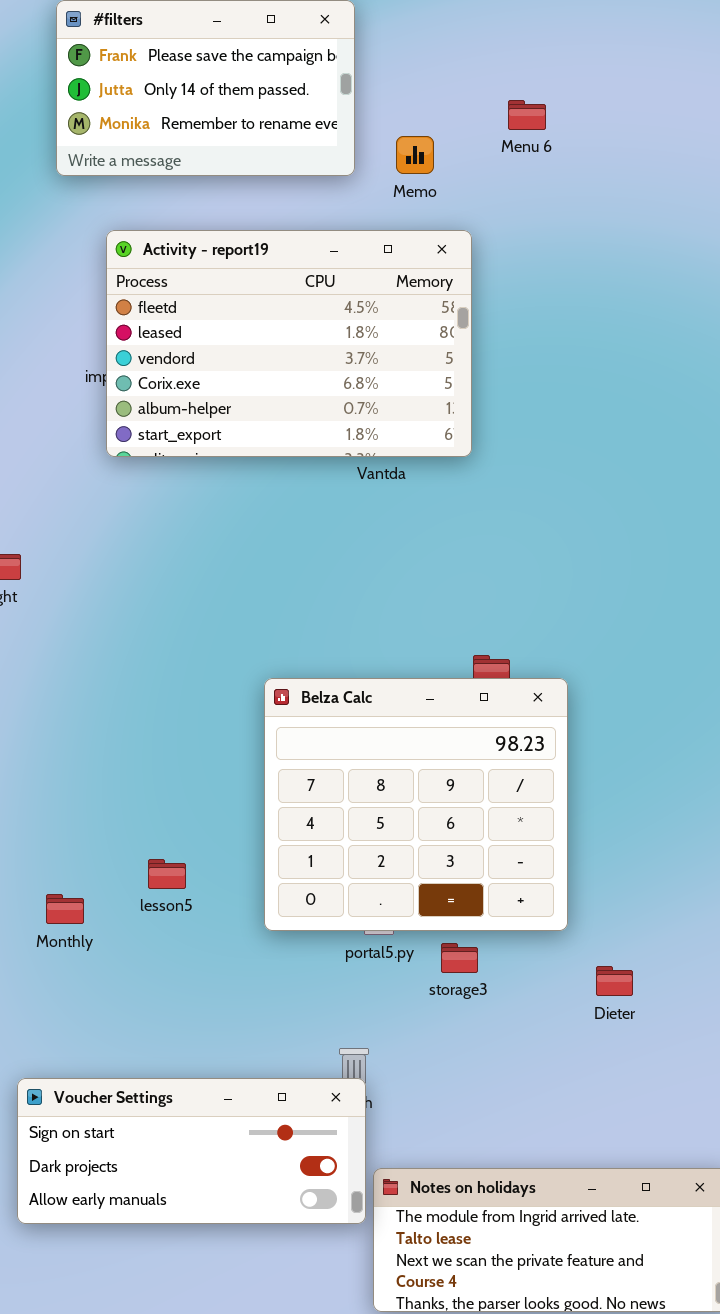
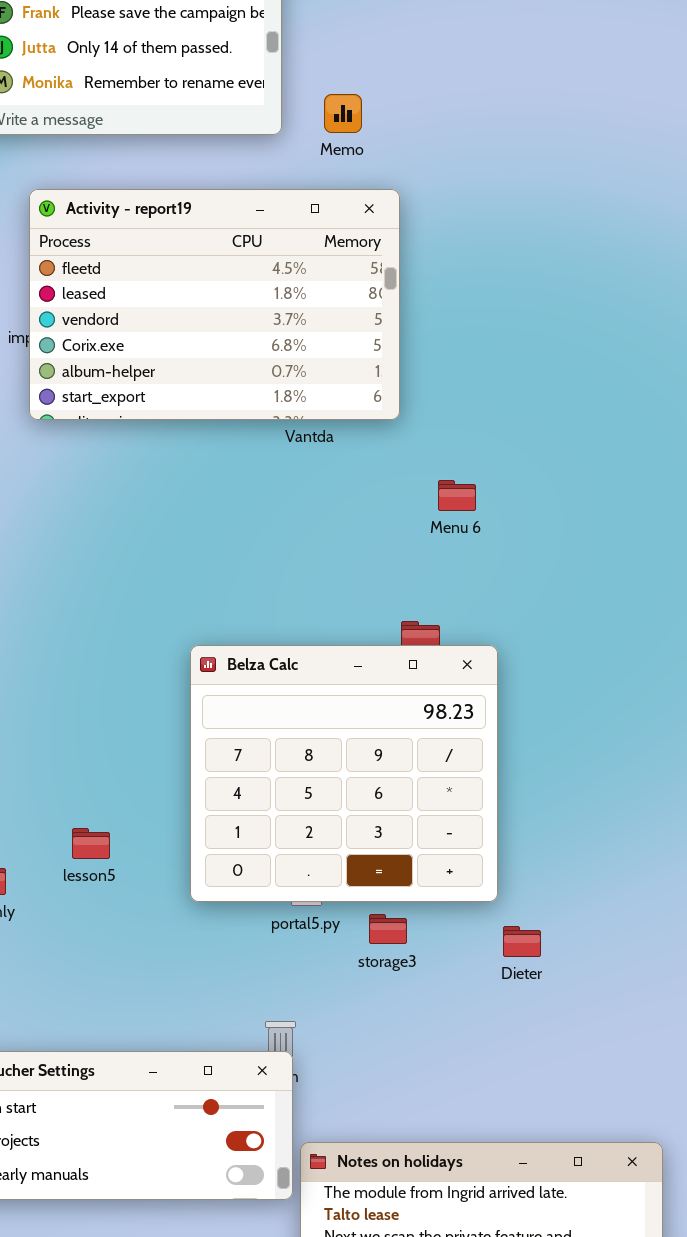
Menu 6: [508,100,546,130] -> [438,480,476,511], moved
Dieter: [596,966,633,996] -> [503,926,541,957], moved

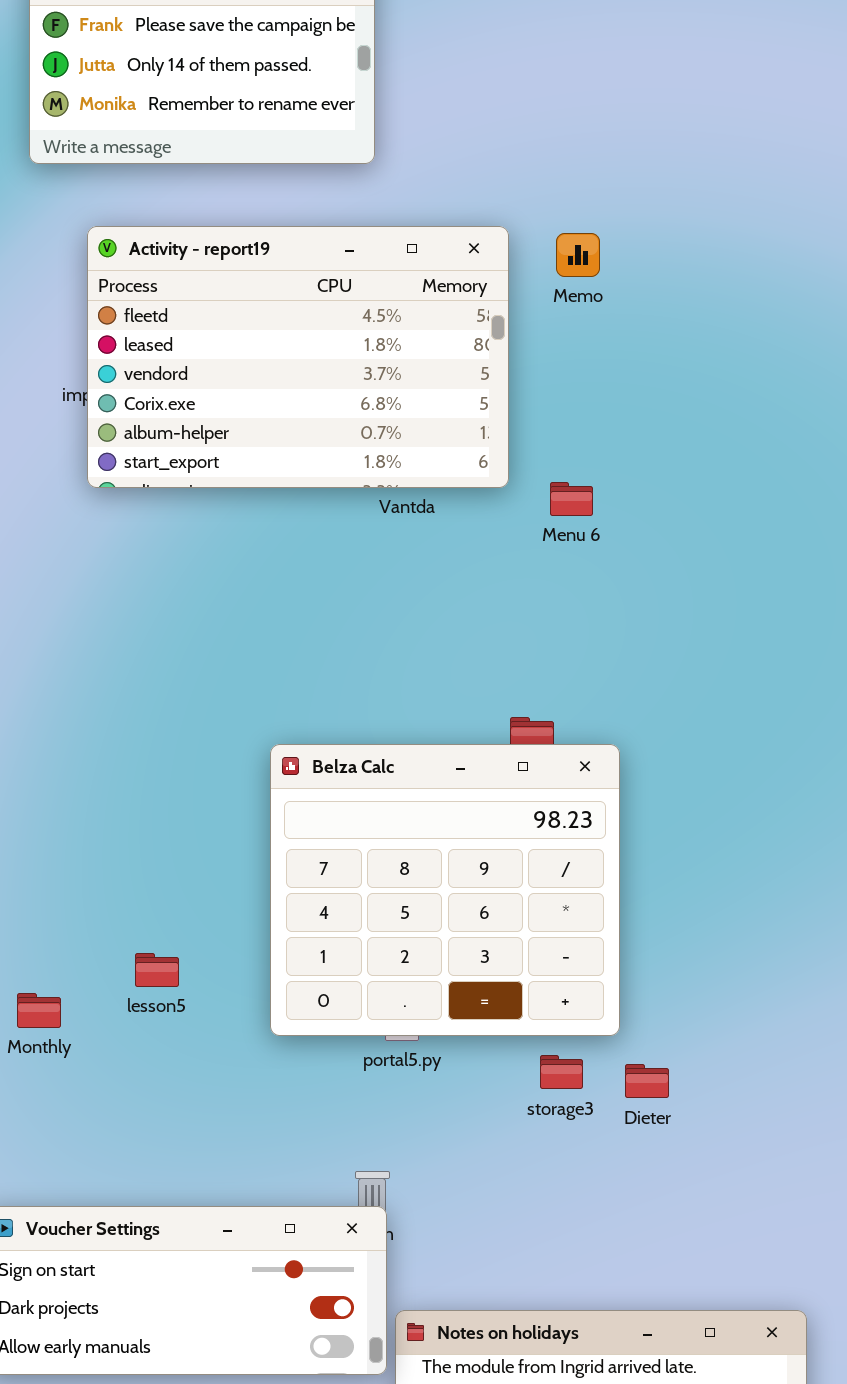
Memo: [324,94,362,133] -> [556,233,600,277], moved
Menu 6: [438,480,476,511] -> [550,482,593,516], moved
storage3: [369,914,407,944] -> [540,1055,583,1089], moved

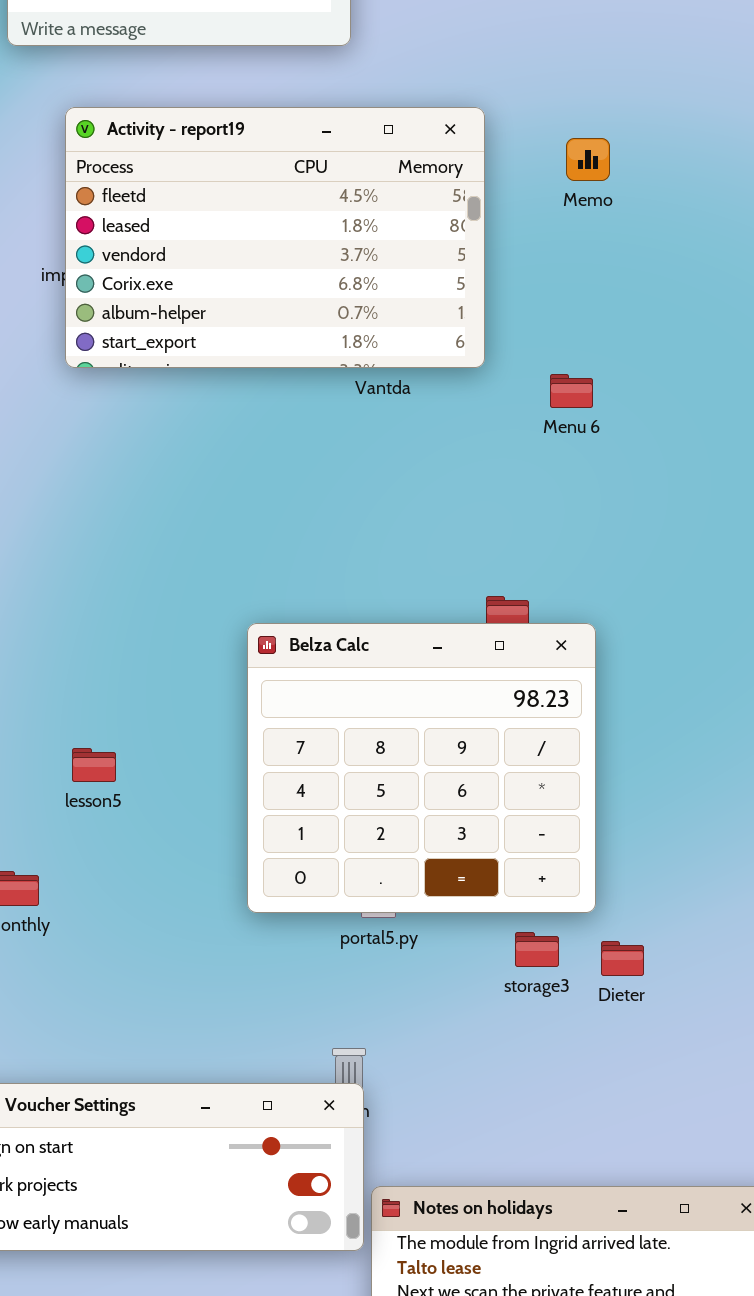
Memo: [556,233,600,277] -> [566,138,610,181], moved
Menu 6: [550,482,593,516] -> [550,374,593,408], moved
lesson5: [135,953,179,987] -> [72,748,116,782], moved

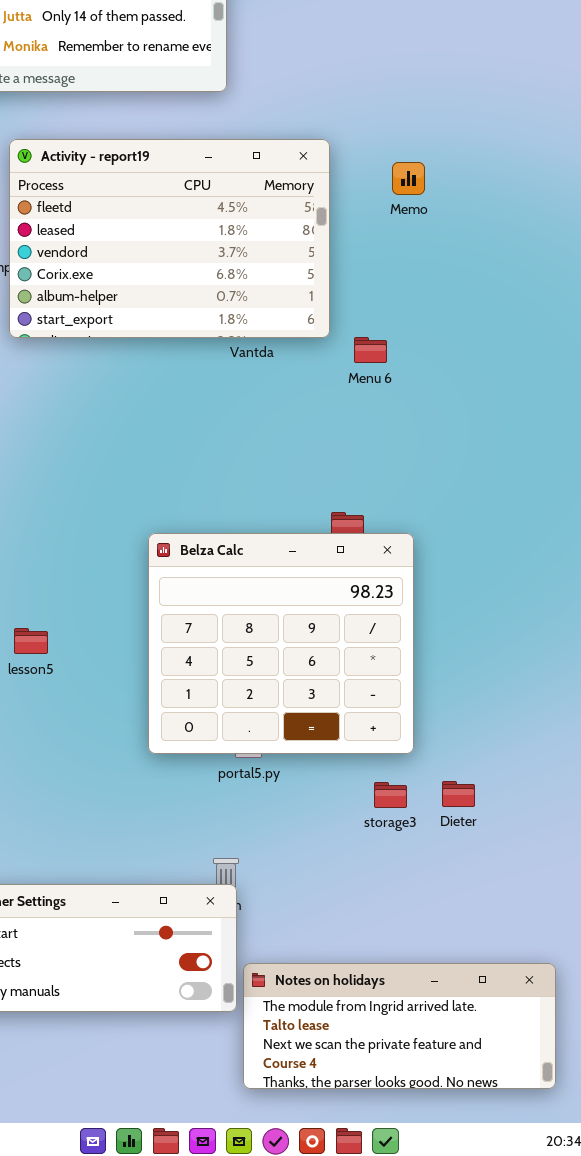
Menu 6: [550,374,593,408] -> [354,337,387,363], moved
storage3: [515,932,559,967] -> [374,782,407,808], moved
Dieter: [601,941,644,976] -> [442,781,475,807], moved

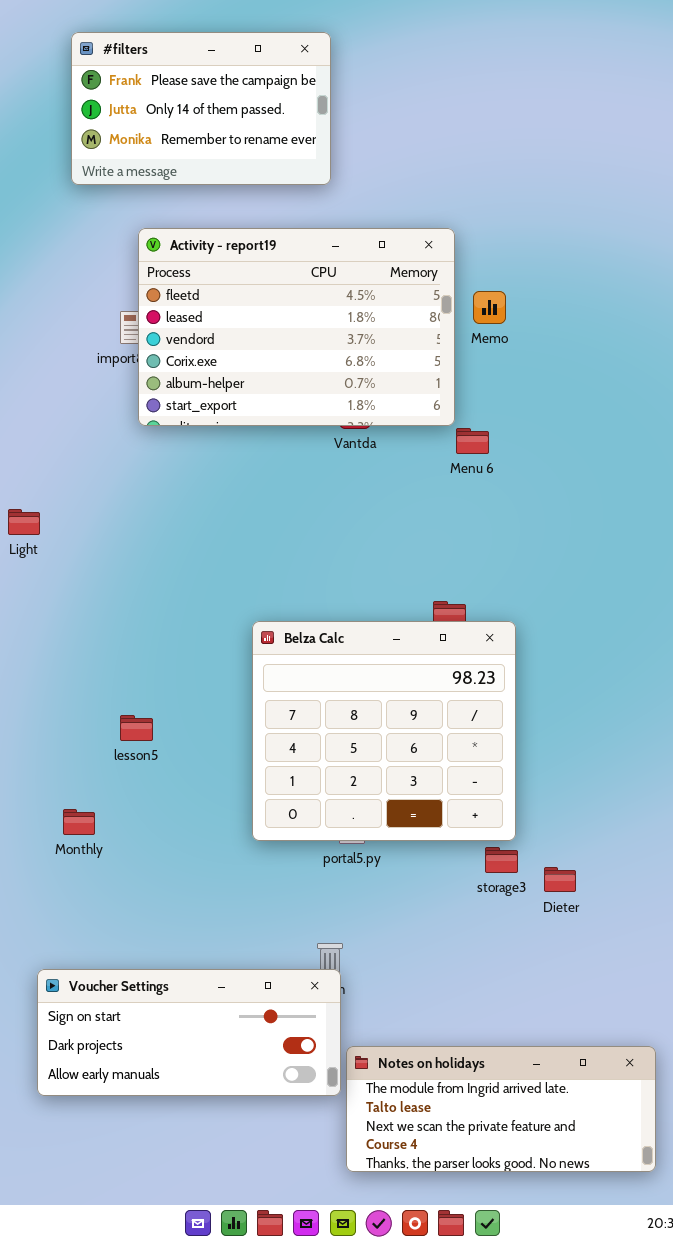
Activity - report19: [9,139,330,338] -> [138,228,455,426], moved
Memo: [392,162,425,195] -> [473,291,506,324], moved
storage3: [374,782,407,808] -> [485,847,518,873], moved

